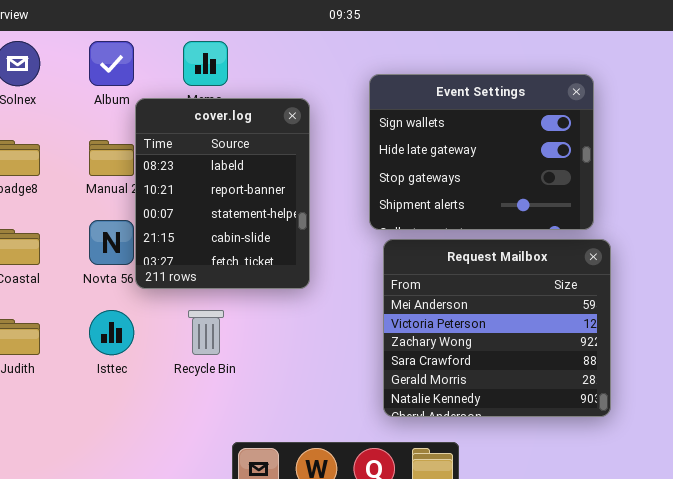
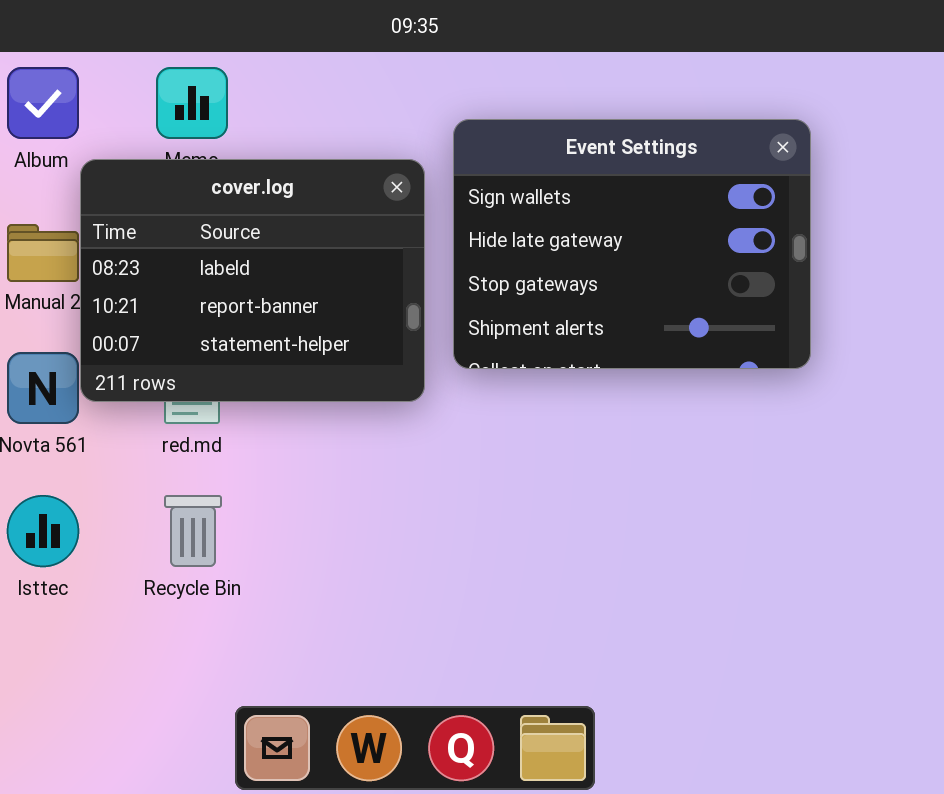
cover.log: [135,98,310,289] -> [80,159,425,402], resized
Request Mailbox: [383,239,611,417] -> none, closed

